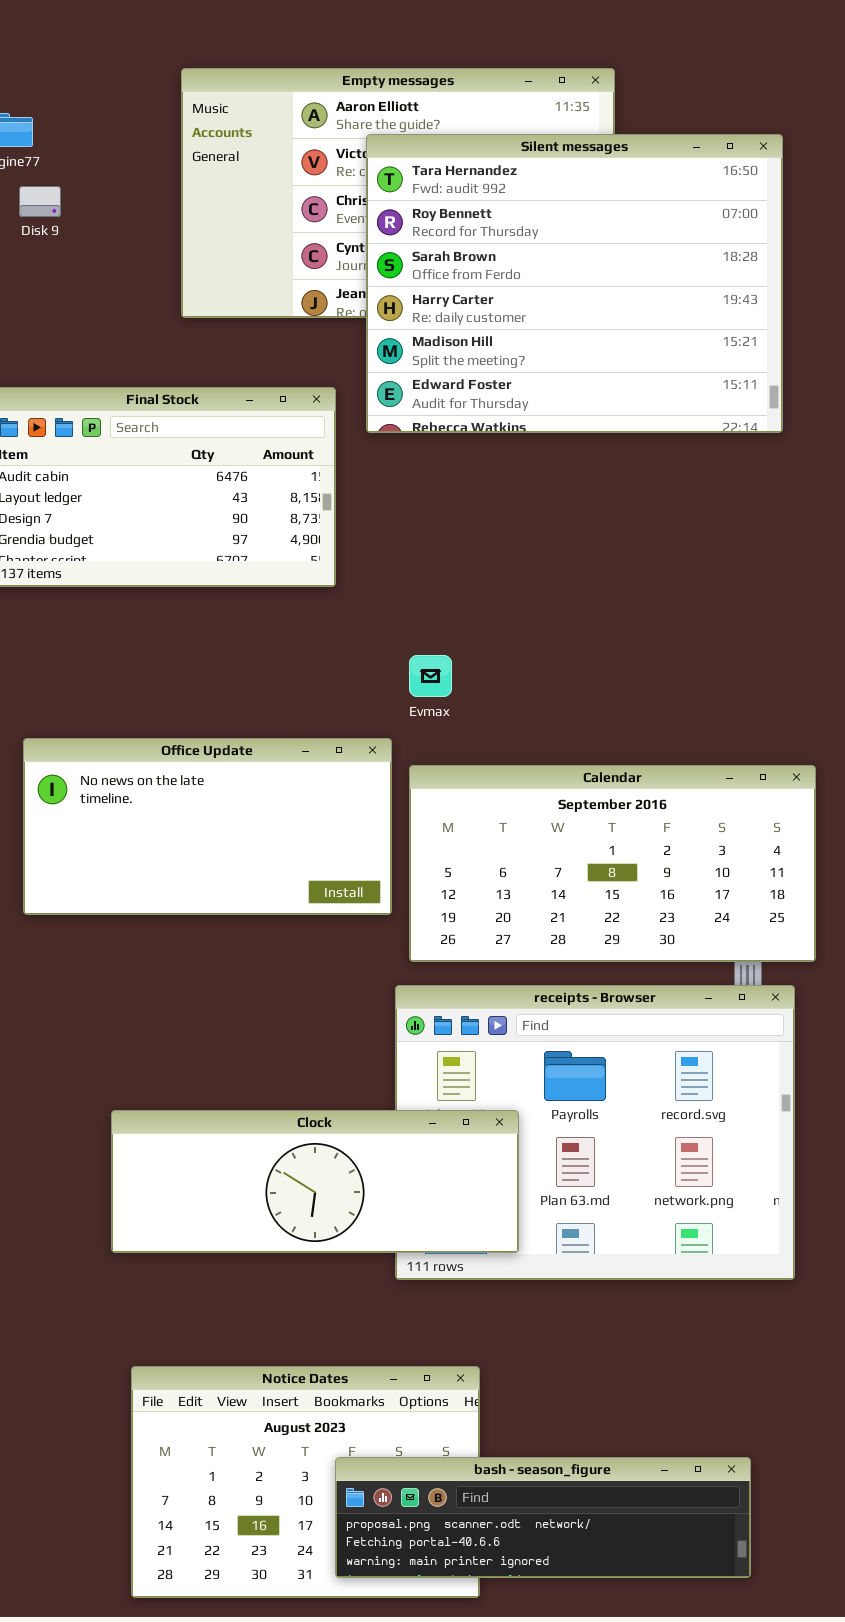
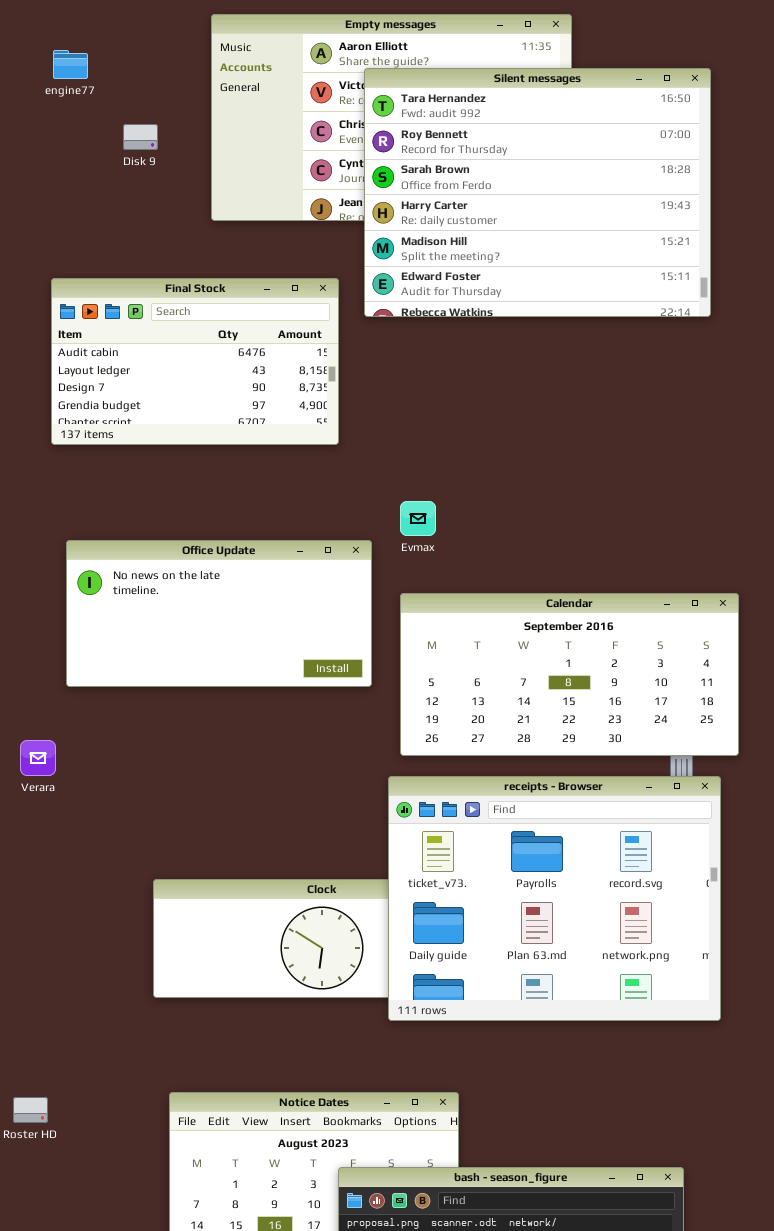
Disk 9: [19,186,61,217] -> [123,124,158,150], moved
Office Update: [23,738,392,915] -> [66,540,372,687], moved
receipts - Browser: [395,985,795,1280] -> [388,776,721,1021], raised

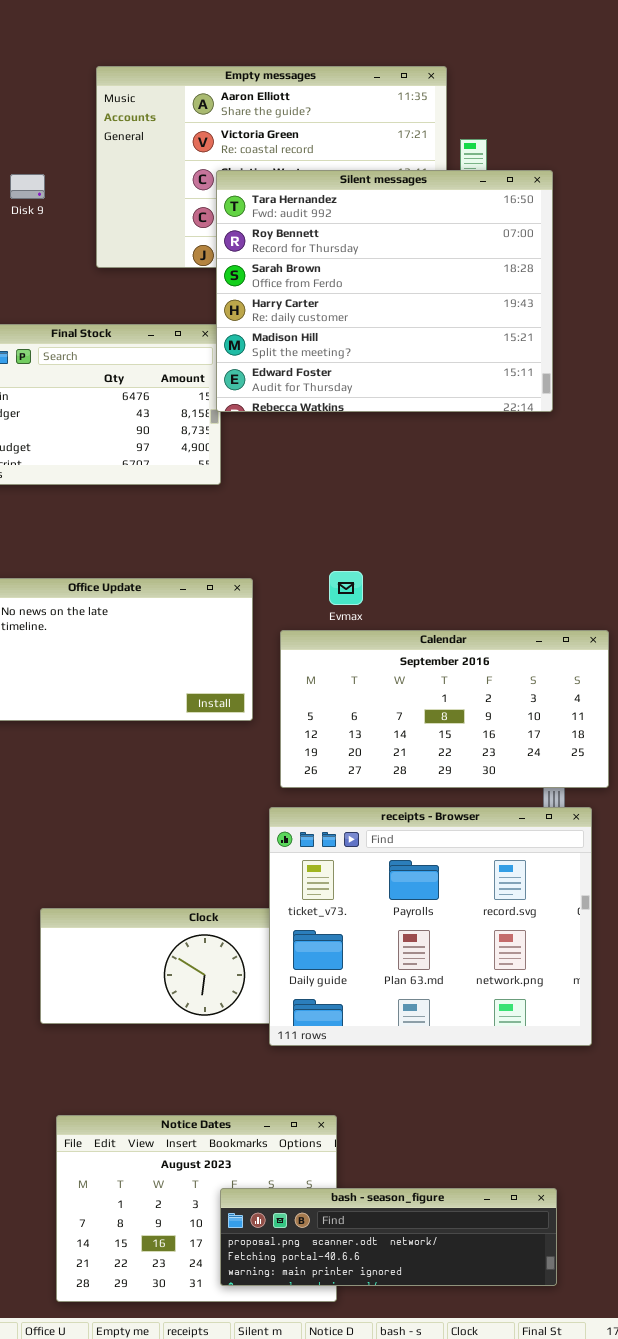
Silent messages: [364,68,711,317] -> [216,170,553,412], moved
Evmax: [400,501,436,536] -> [329,571,363,605], moved

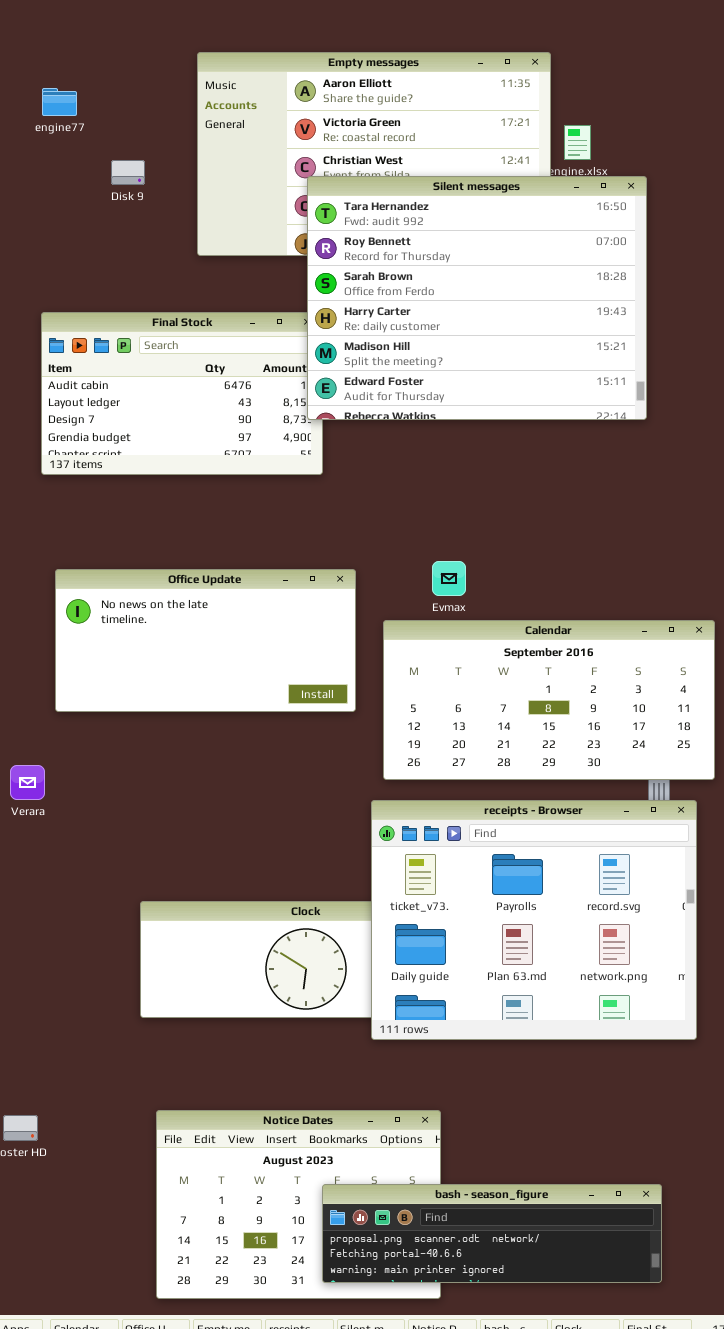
Silent messages: [216,170,553,412] -> [307,176,647,420], moved

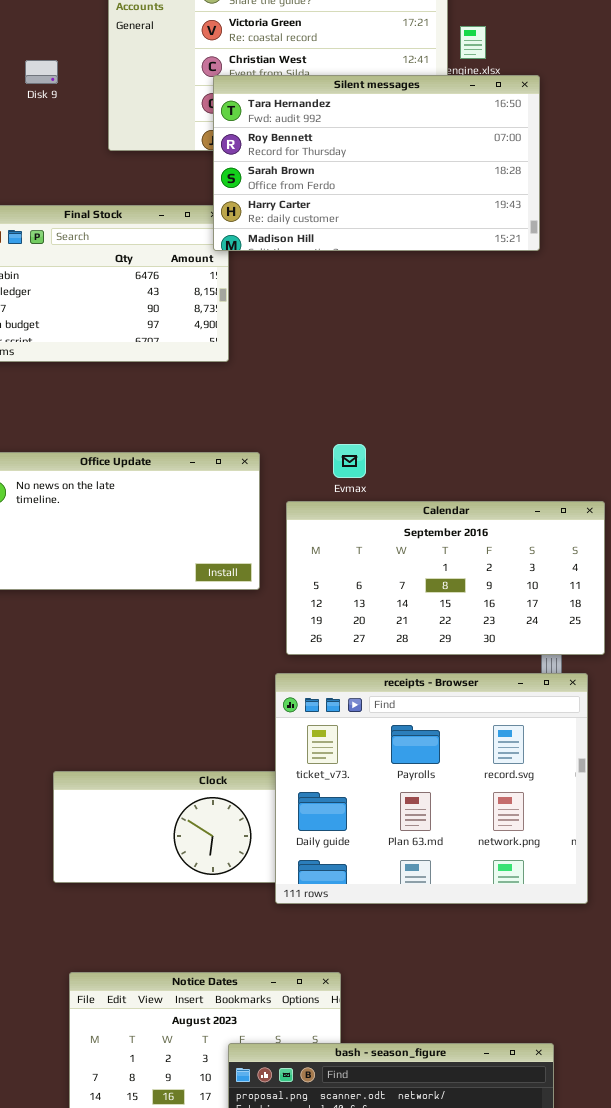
Silent messages: [307,176,647,420] -> [213,75,540,251], resized

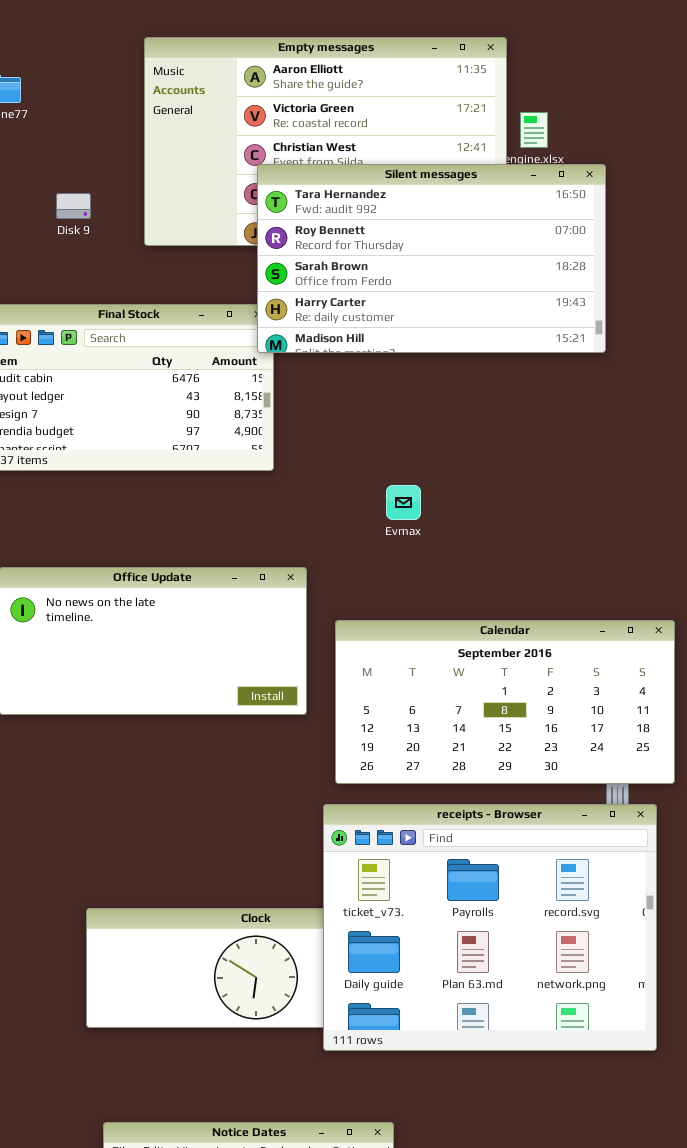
Disk 9: [25,60,58,84] -> [56,193,91,219], moved
Evmax: [333,444,366,478] -> [386,485,421,520], moved

